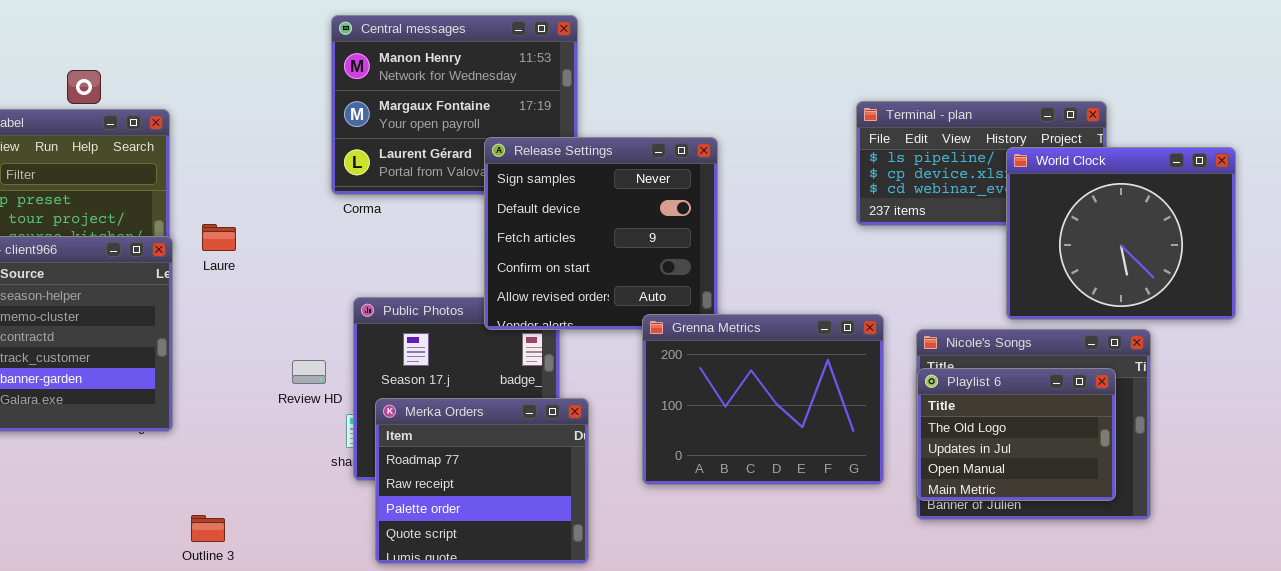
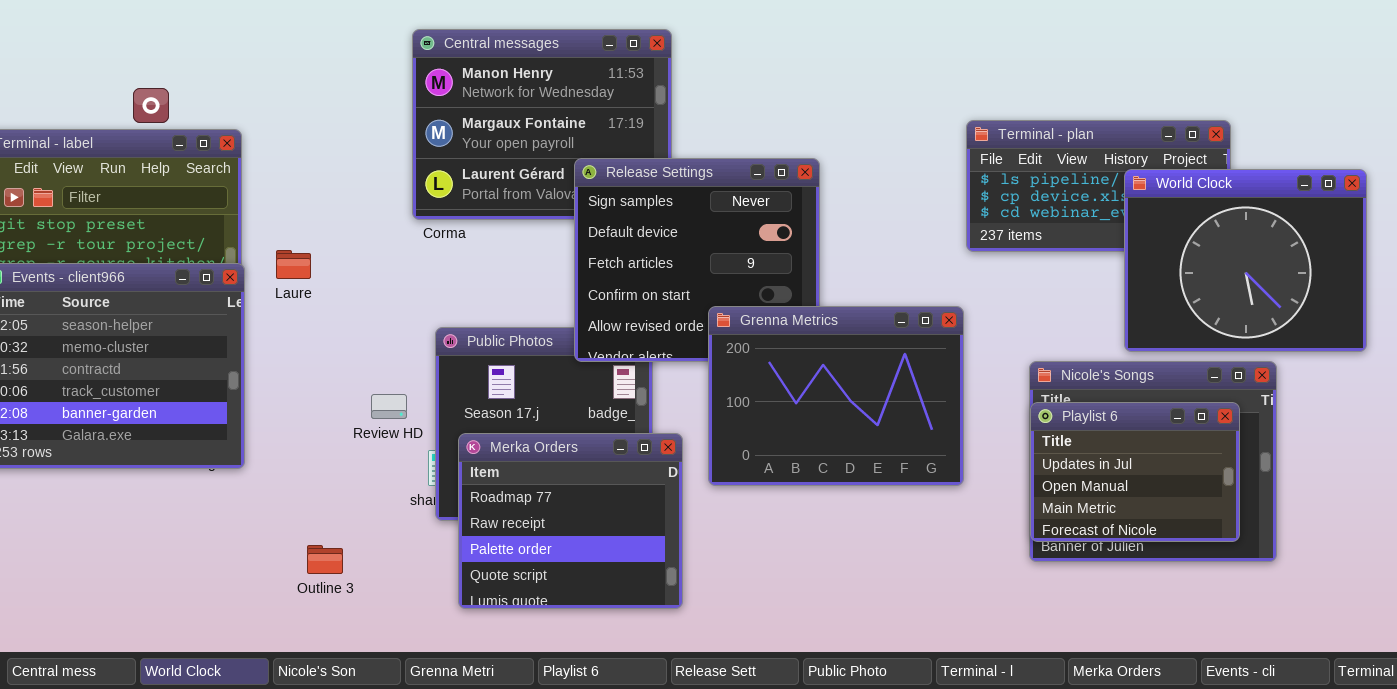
Grenna Metrics: [642,314,884,485] -> [708,306,964,486], moved
Playlist 6: [917,368,1116,501] -> [1030,402,1240,542], scrolled down 1 row
Outline 3: [191,515,225,542] -> [307,545,343,574], moved

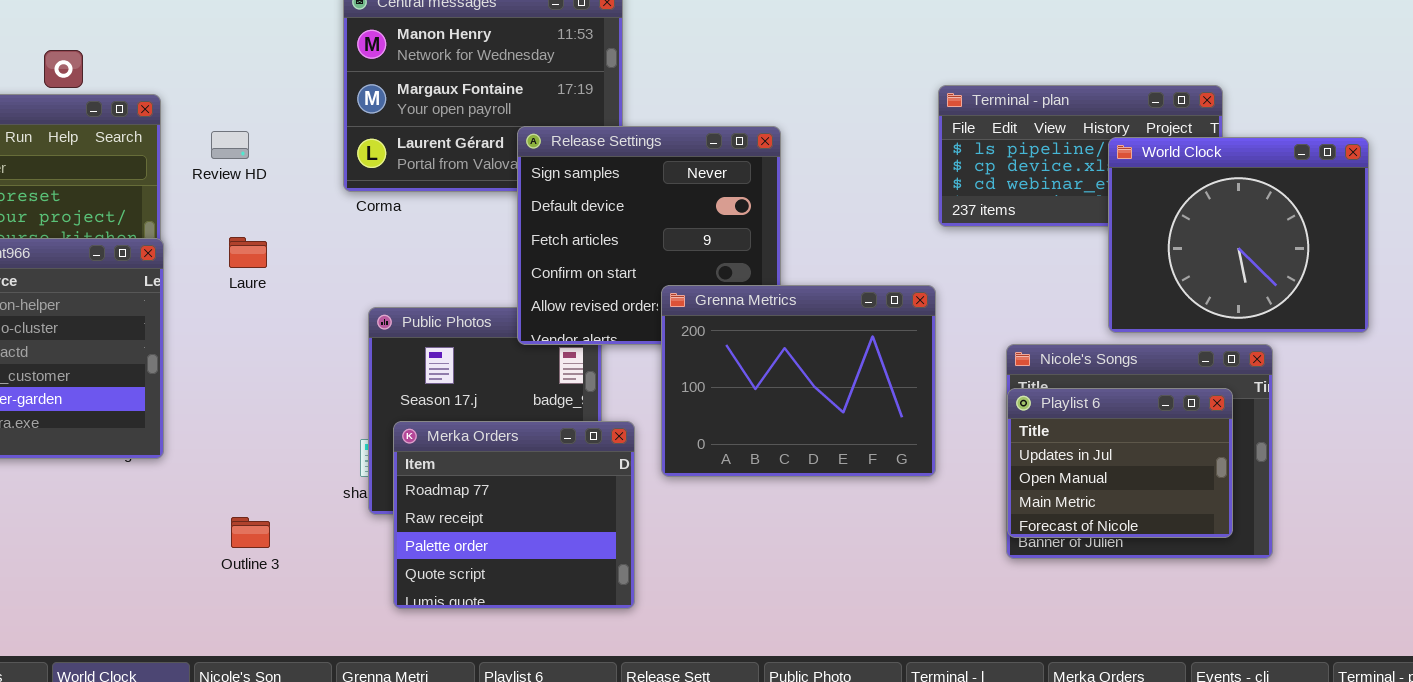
Laure: [276,250,311,279] -> [229,237,267,268], moved
Review HD: [371,394,407,419] -> [211,131,249,159], moved
Outline 3: [307,545,343,574] -> [231,517,270,548], moved

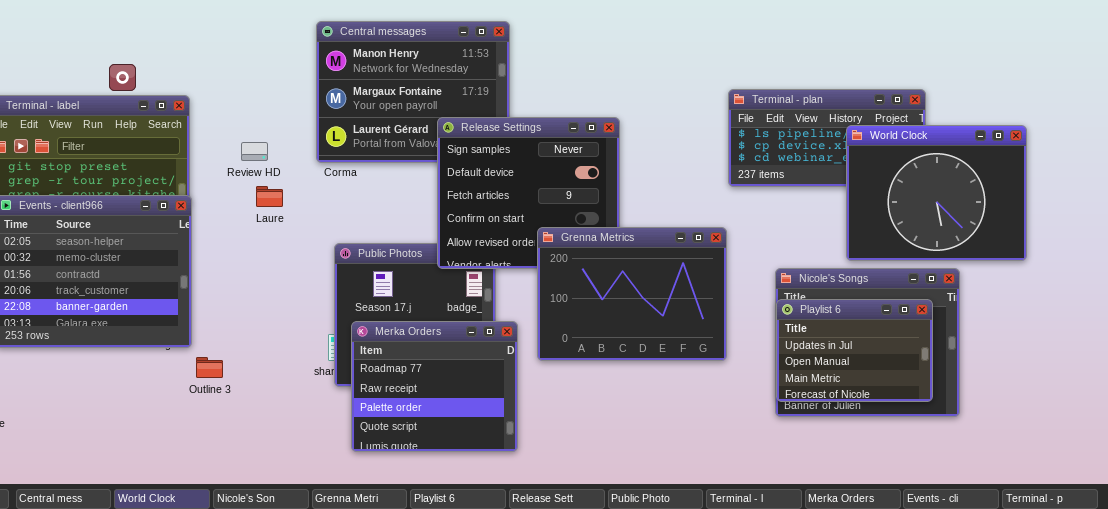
Review HD: [211,131,249,159] -> [241,142,268,161], moved
Laure: [229,237,267,268] -> [256,186,283,207], moved
Outline 3: [231,517,270,548] -> [196,357,223,378], moved

